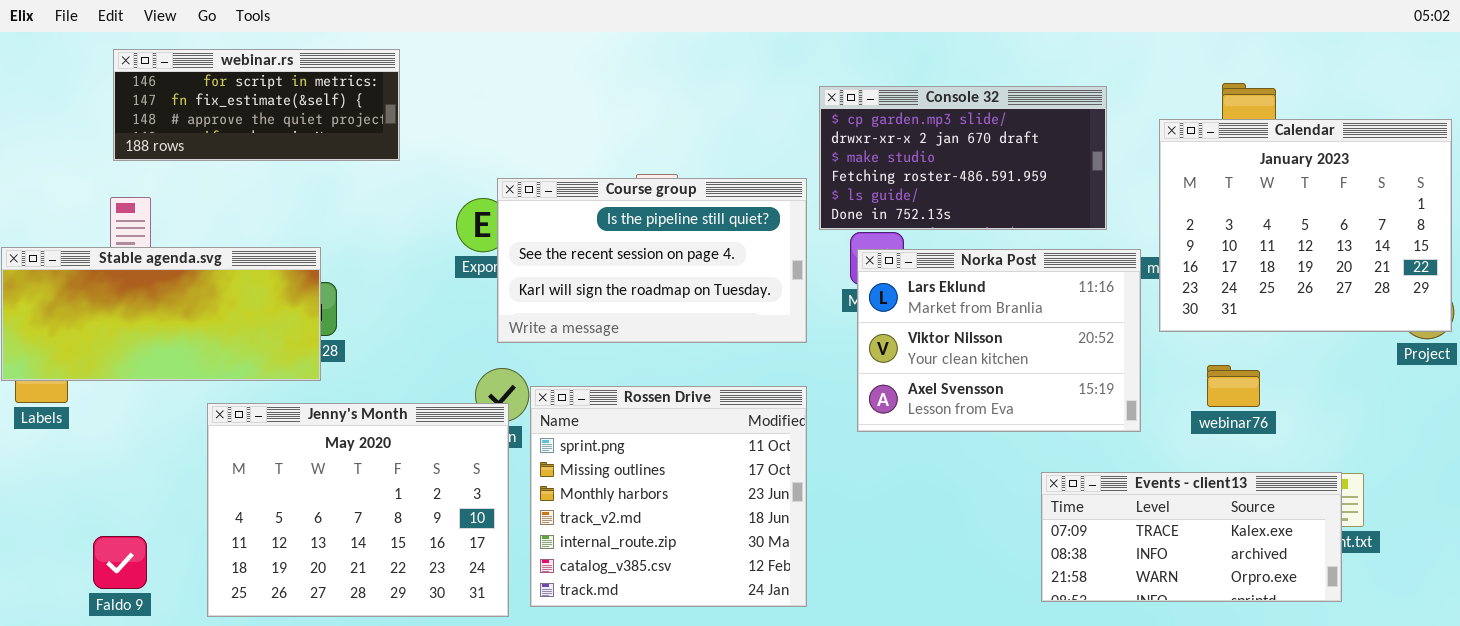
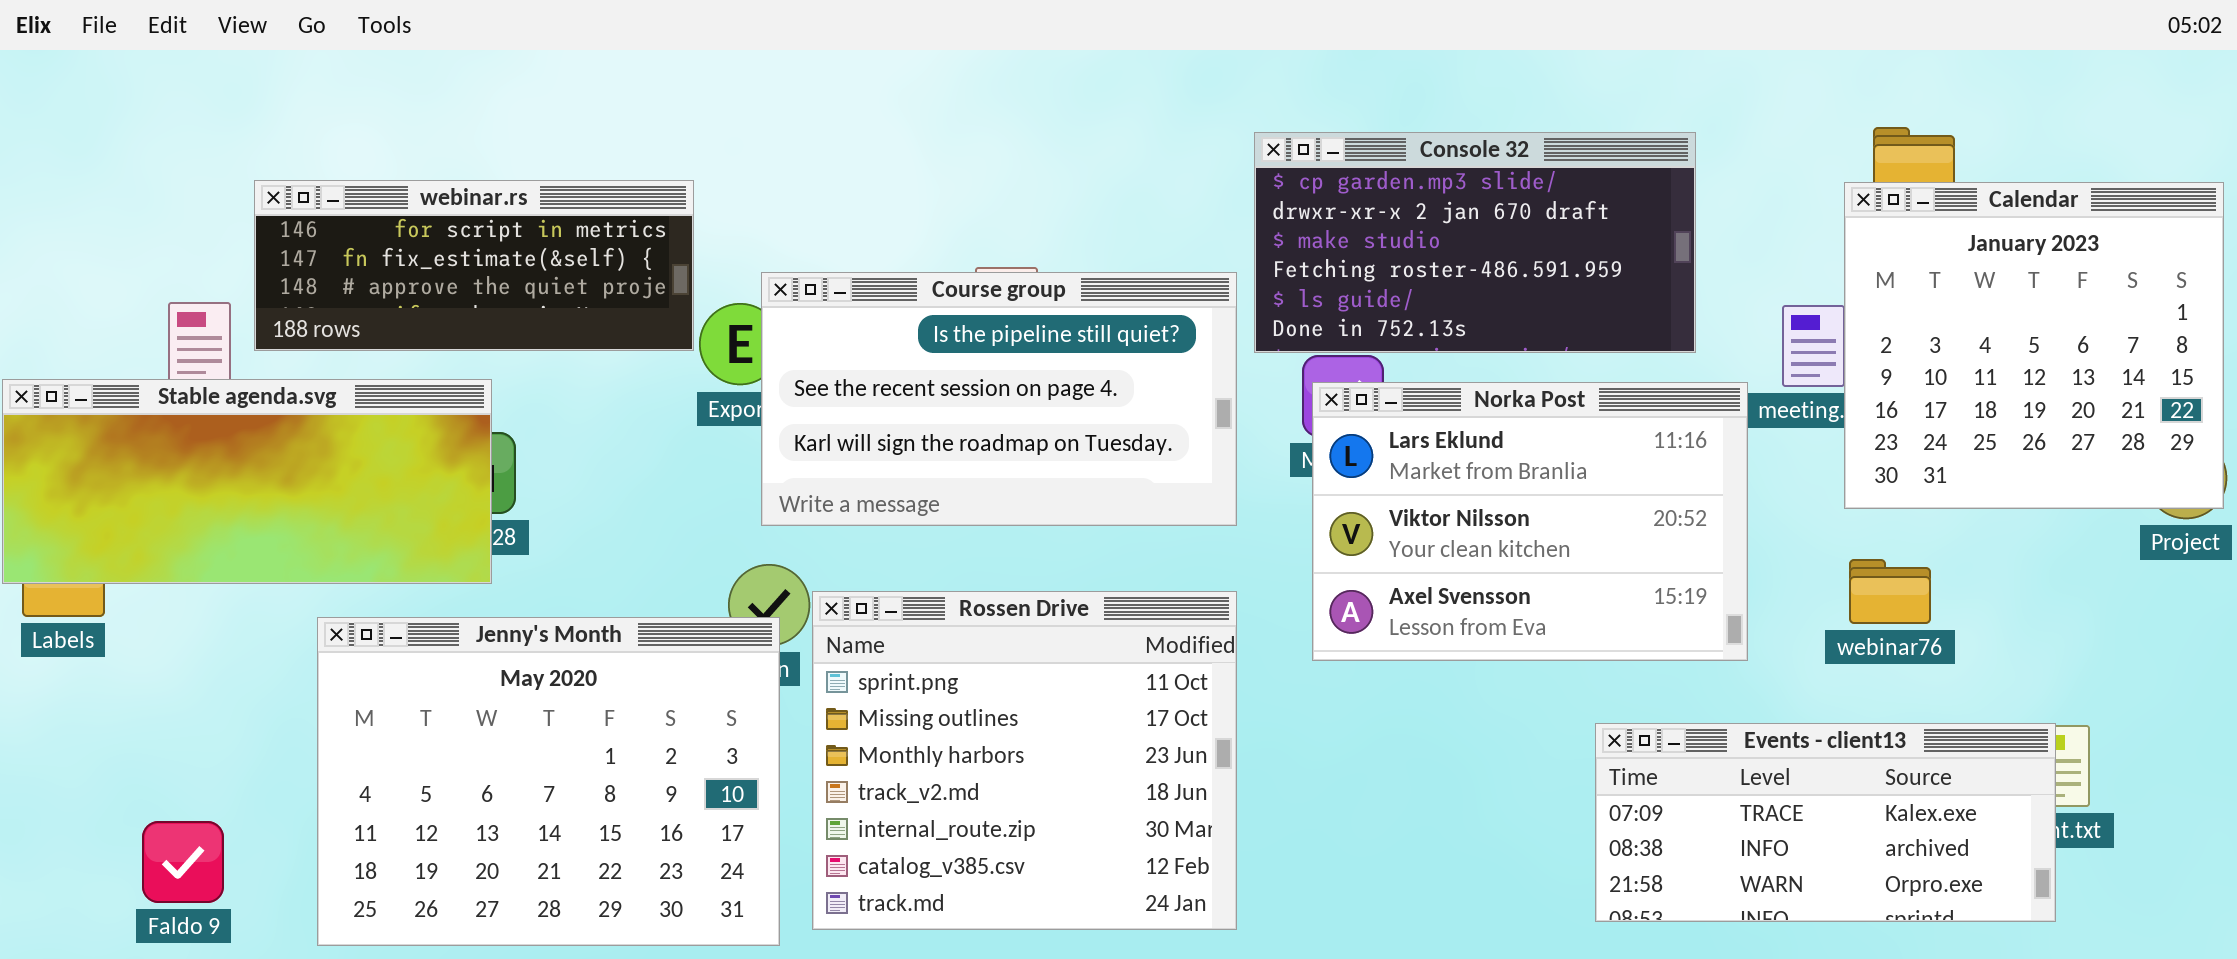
webinar.rs: [113,49,400,161] -> [254,180,694,351], moved
Calendar: [1159,119,1452,332] -> [1844,182,2224,509], resized

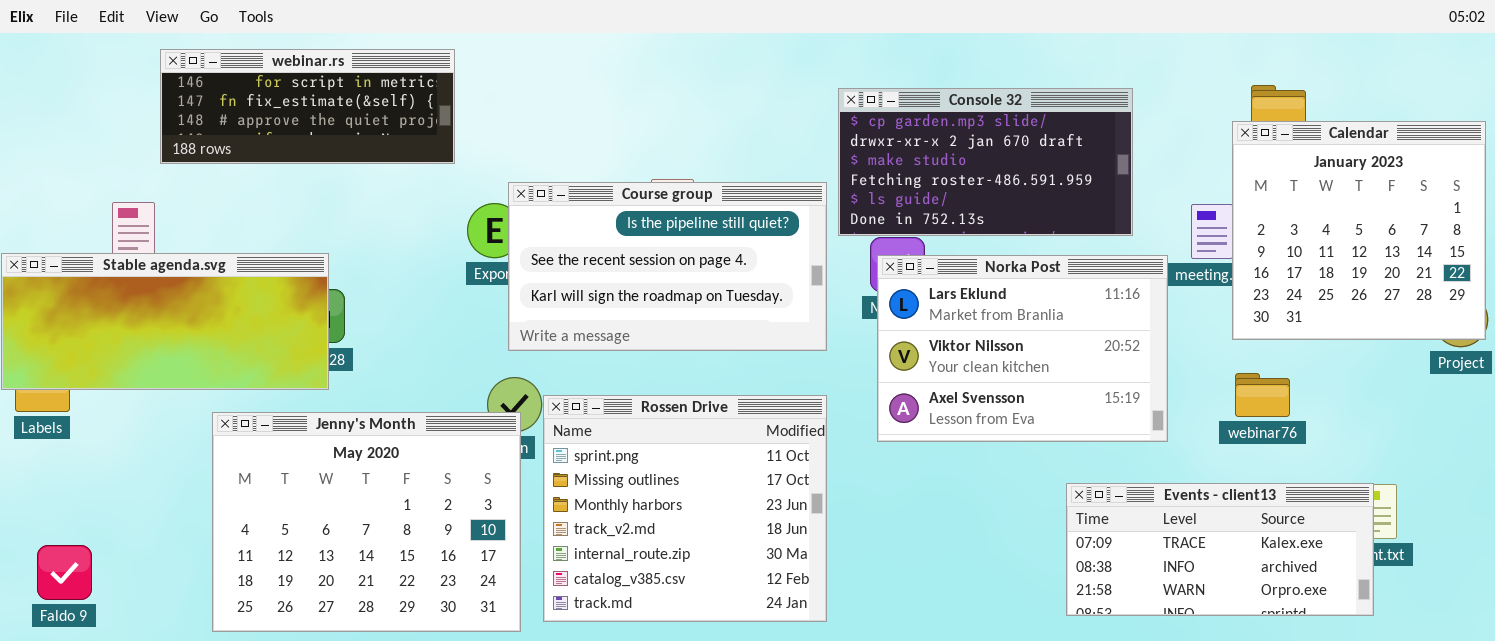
webinar.rs: [254,180,694,351] -> [160,49,455,164], moved
Faldo 9: [142,821,224,903] -> [37,545,92,600], moved

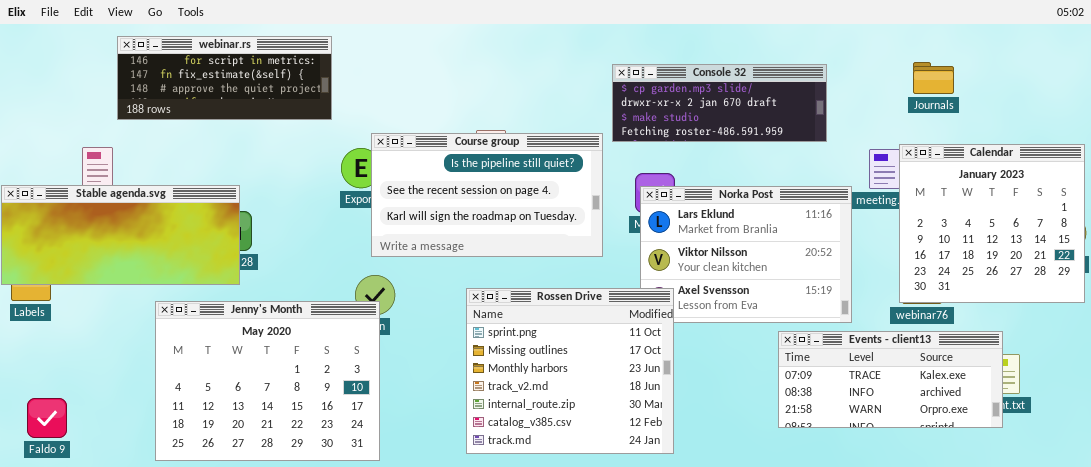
Console 32: [838,88,1133,236] -> [612,64,827,142], resized
Calendar: [1232,121,1486,340] -> [899,144,1085,303], moved
Rossen Drive: [543,395,827,622] -> [466,288,674,454], moved
Events - client13: [1066,483,1374,616] -> [778,331,1003,428], moved

